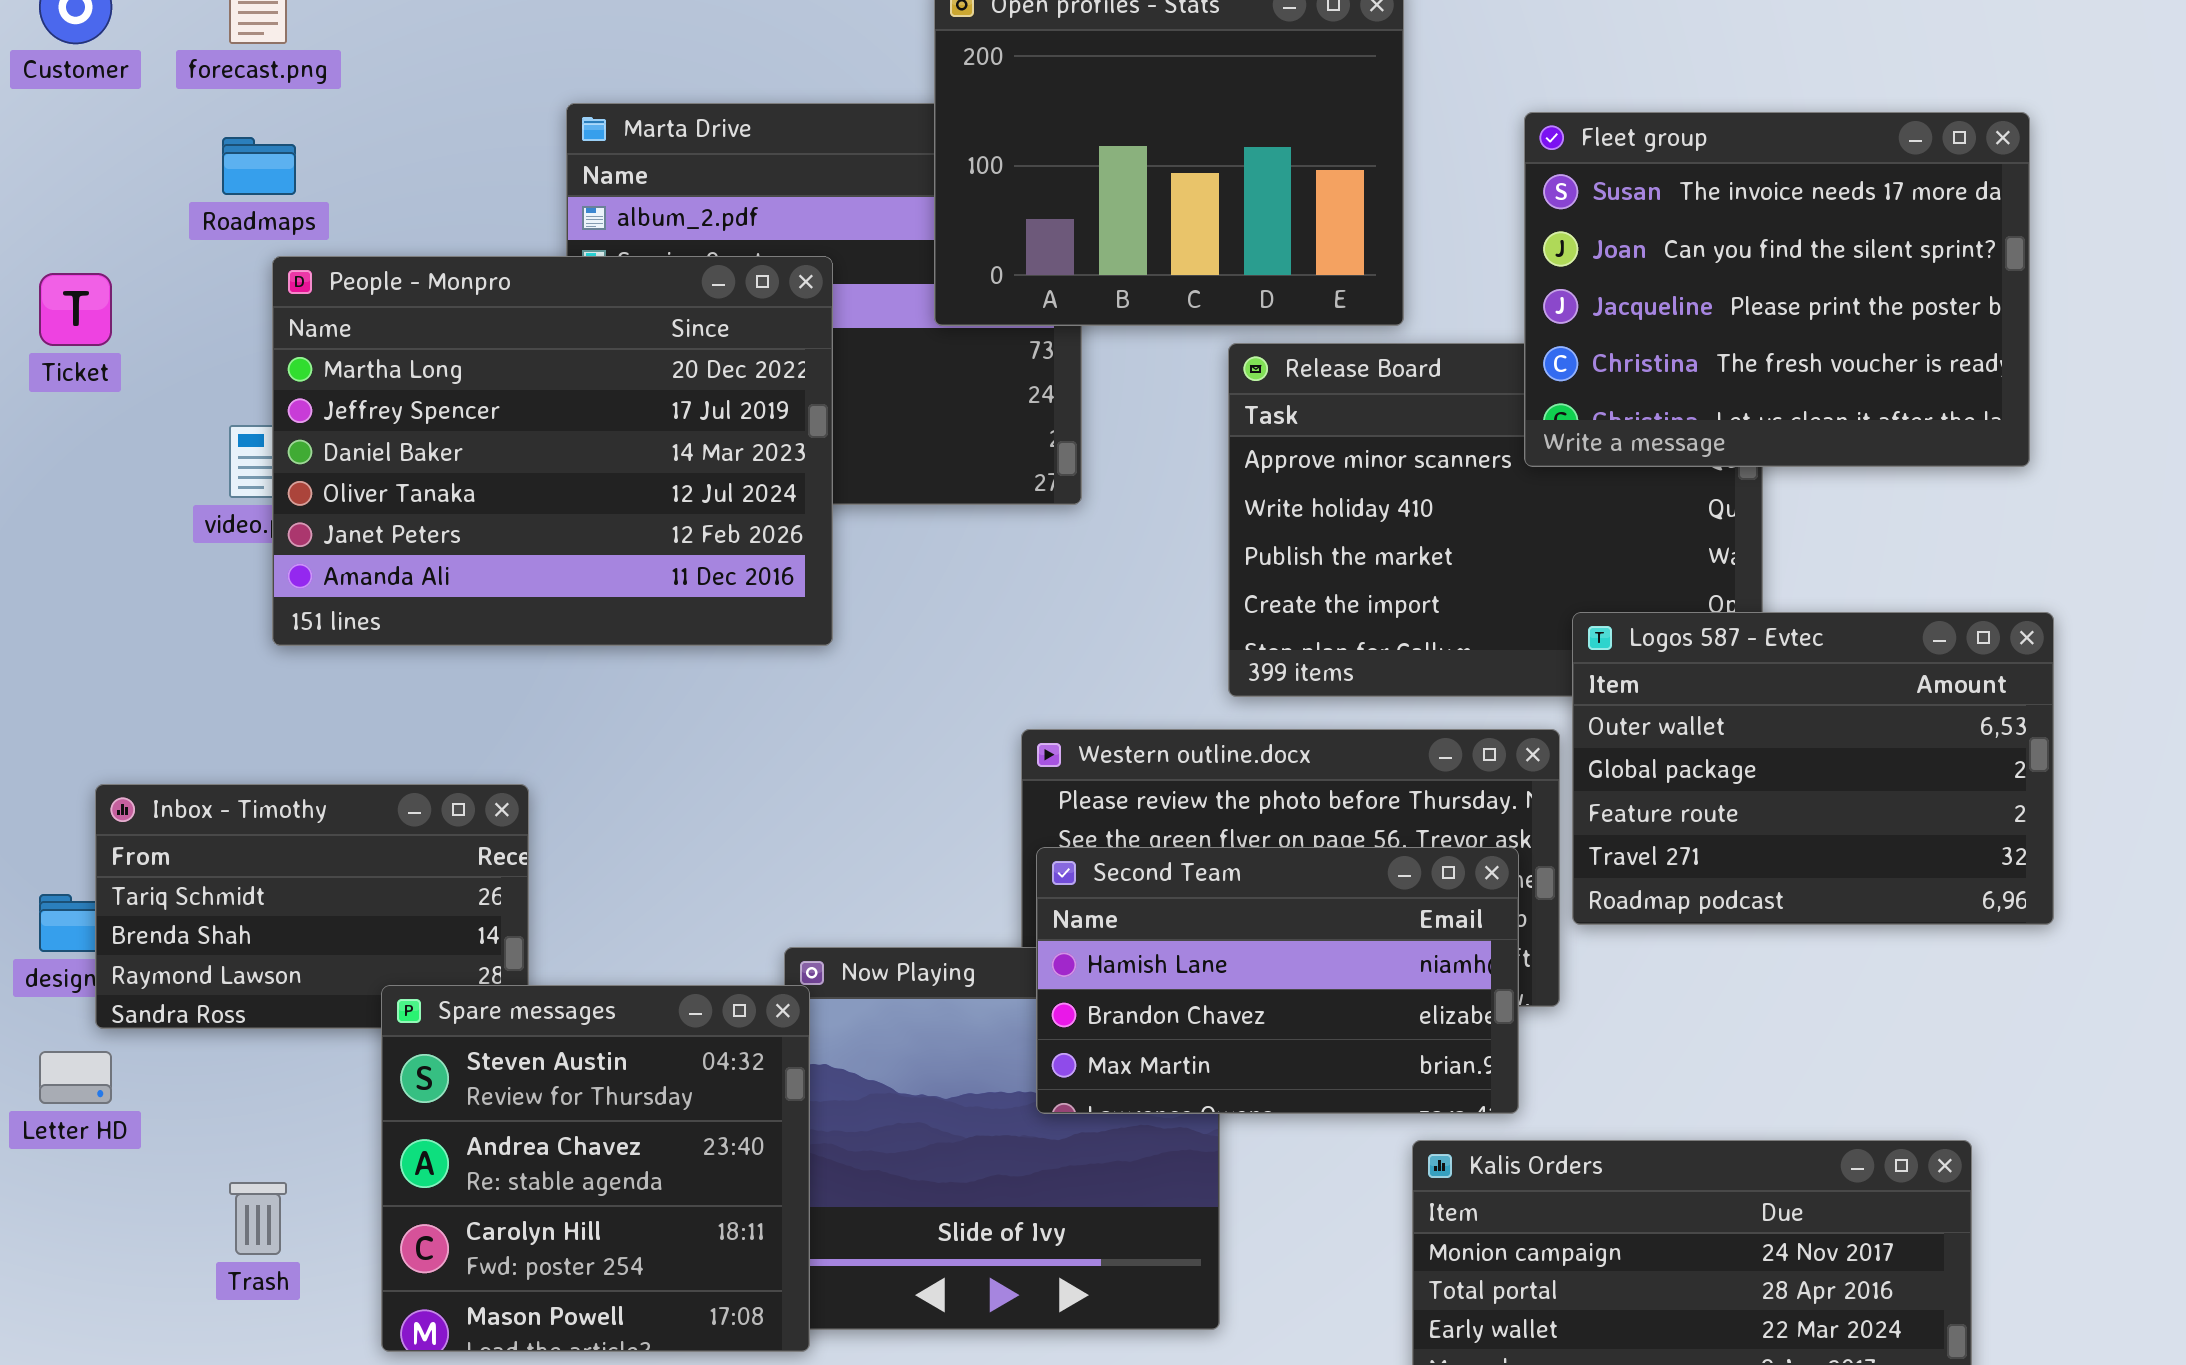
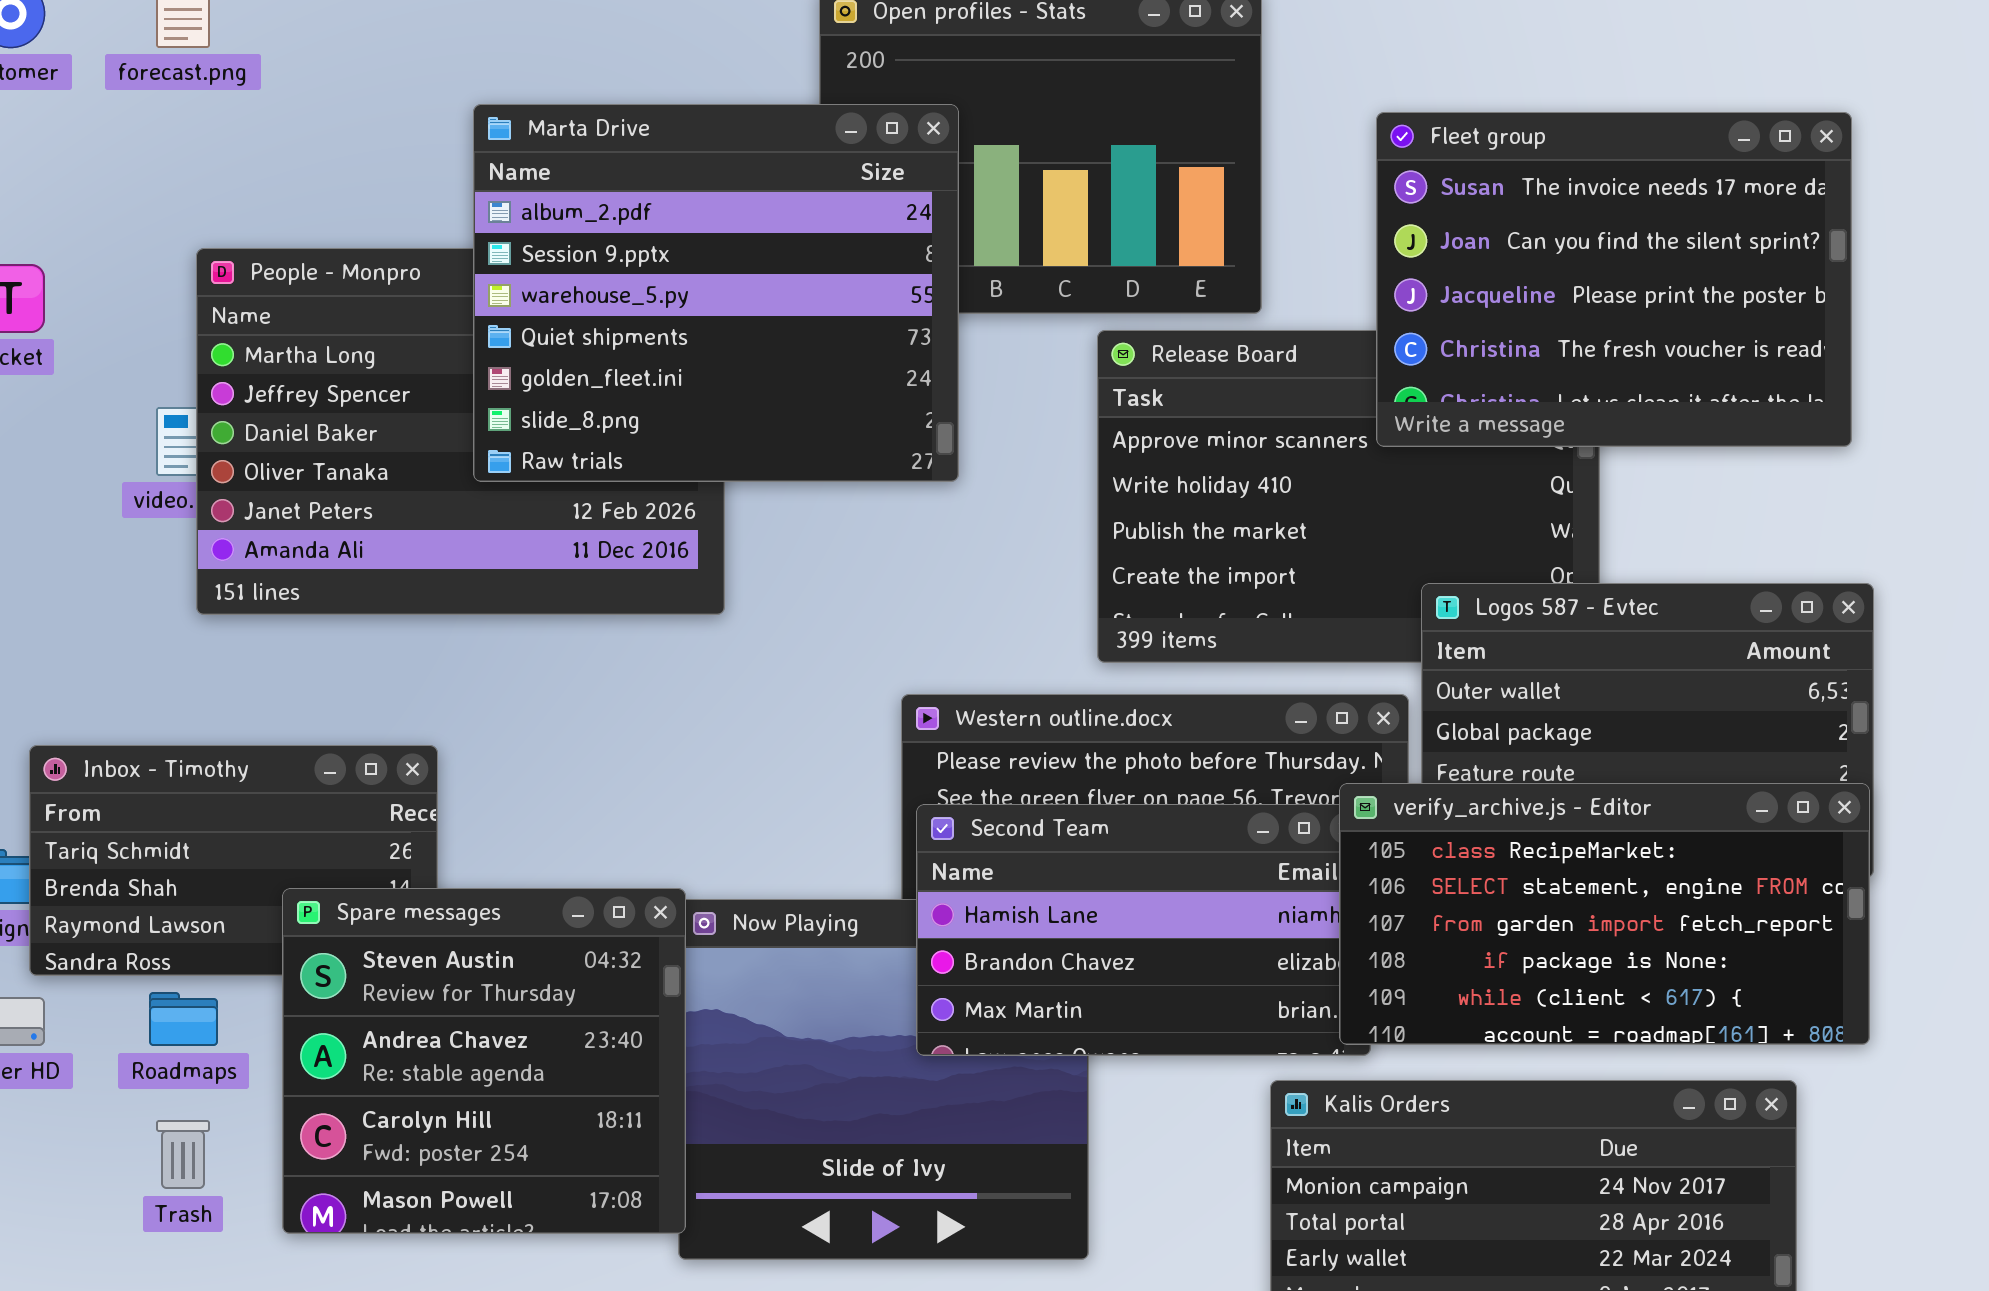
Marta Drive: [566,103,1082,505] -> [473,104,959,482], raised
Roadmaps: [222,137,296,195] -> [149,992,218,1046], moved
verify_archive.js - Editor: none -> [1339,783,1870,1045], opened
Spare messages: [381,985,810,1352] -> [282,888,686,1234], moved

